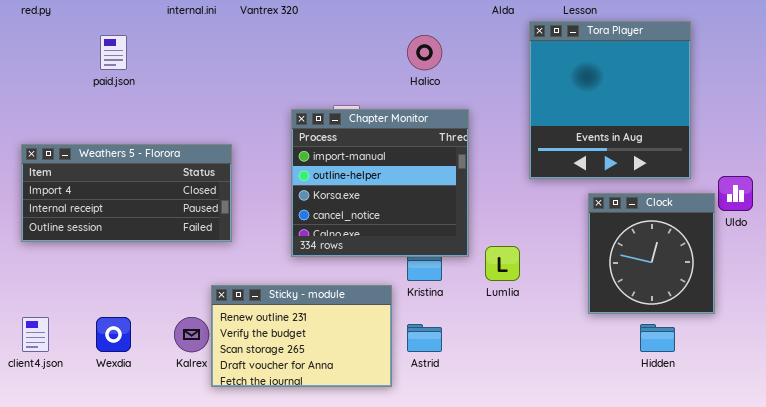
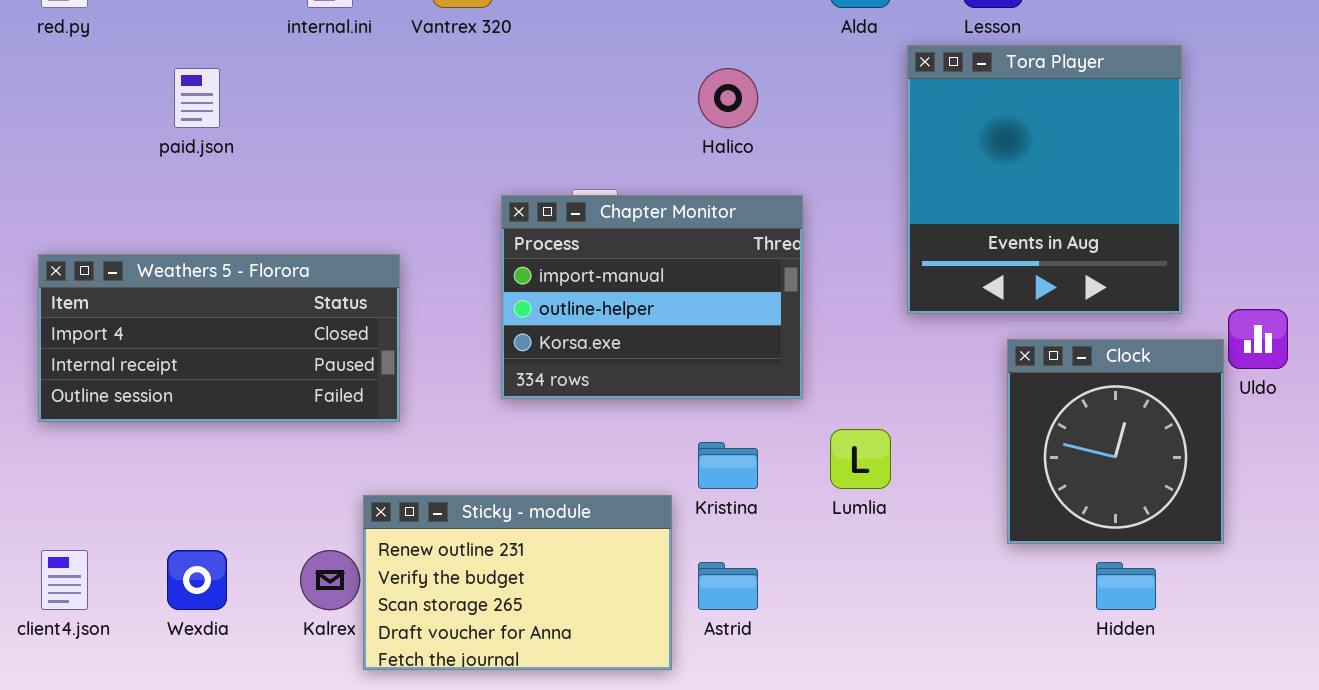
Chapter Monitor: [291,109,469,257] -> [501,195,803,399], resized

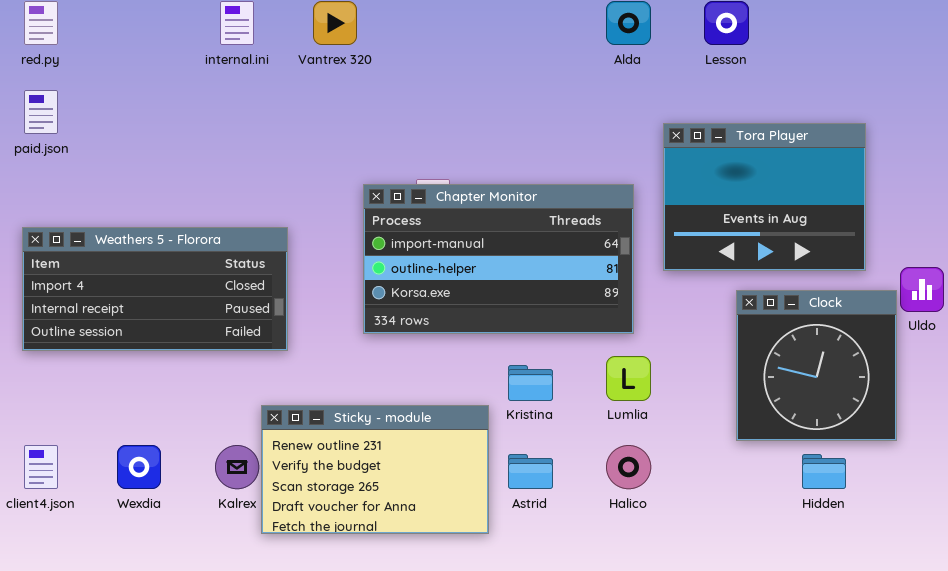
Tora Player: [907,45,1182,314] -> [663,123,866,271], resized
paid.json: [174,68,220,128] -> [24,90,58,134], moved
Halico: [698,68,758,128] -> [606,445,651,489], moved
Chapter Monitor: [501,195,803,399] -> [363,184,634,334], resized

